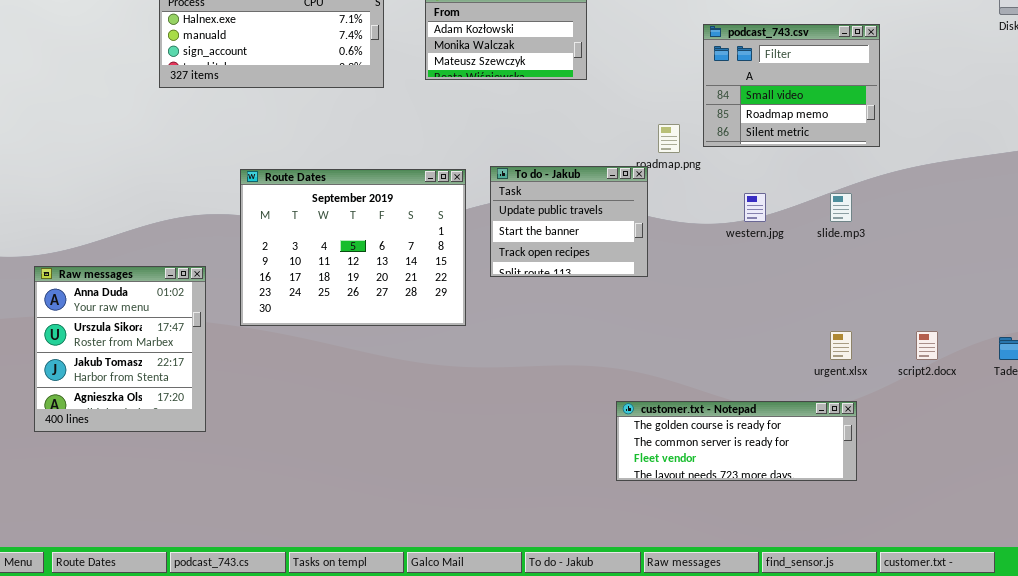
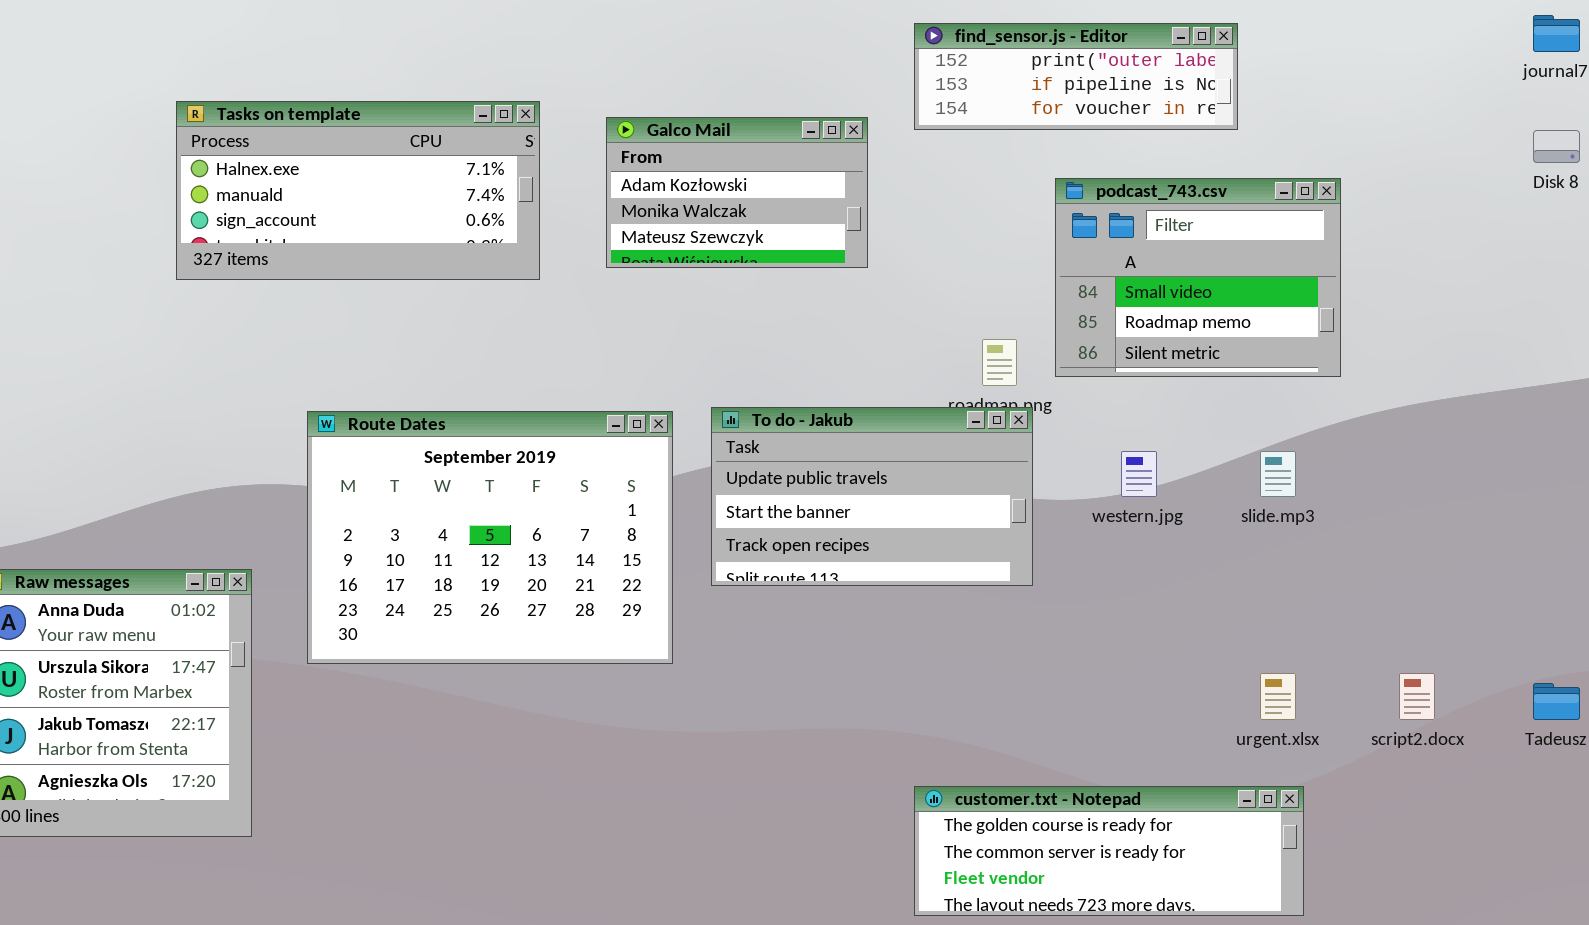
To do - Jakub: [490,166,648,277] -> [711,407,1033,586], resized

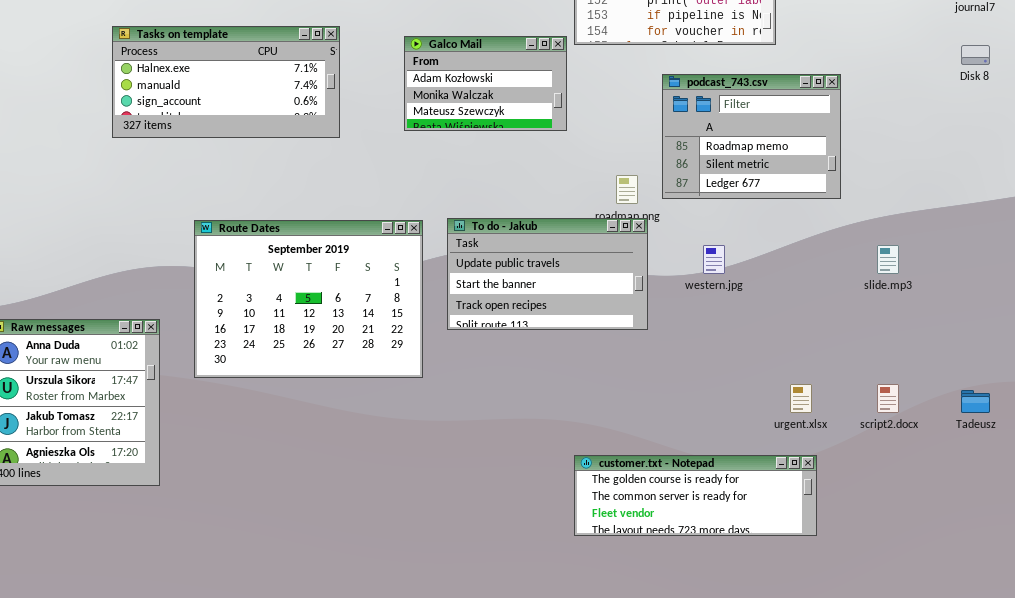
Galco Mail: [606,117,868,268] -> [404,36,567,131], moved
podcast_743.csv: [1055,178,1341,377] -> [662,74,841,199], scrolled down 1 row
slide.mp3: [1260,451,1296,497] -> [877,245,899,274], moved

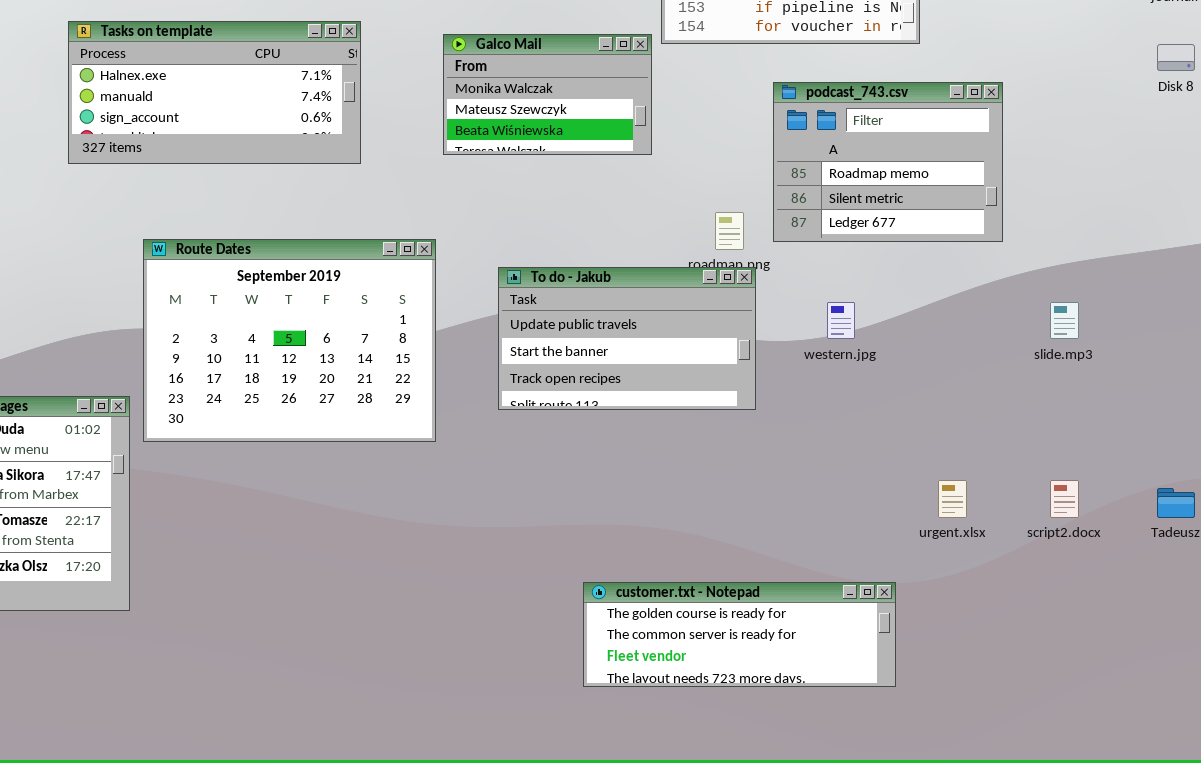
Galco Mail: [404,36,567,131] -> [443,34,652,155], scrolled down 1 row
Route Dates: [194,220,423,378] -> [143,239,436,442], moved
customer.txt - Notepad: [574,455,817,536] -> [583,582,896,687], moved

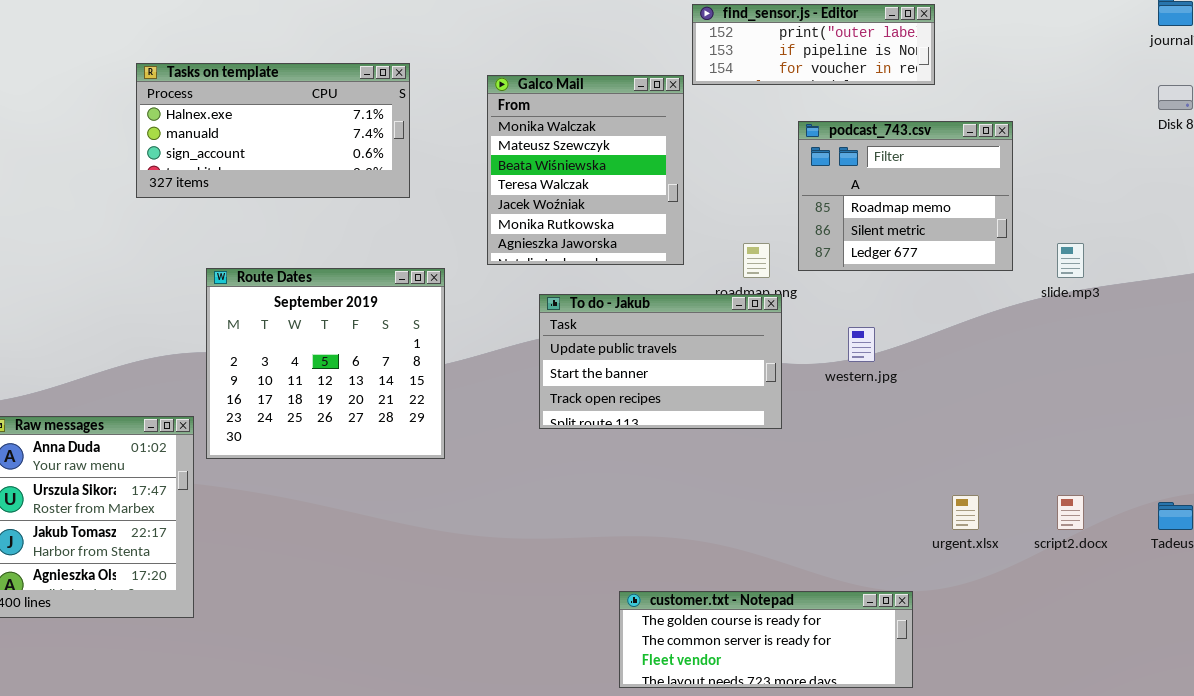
Galco Mail: [443,34,652,155] -> [487,75,684,265], resized
Route Dates: [143,239,436,442] -> [206,268,445,459], resized
slide.mp3: [1050,302,1079,339] -> [1057,243,1084,278], moved

